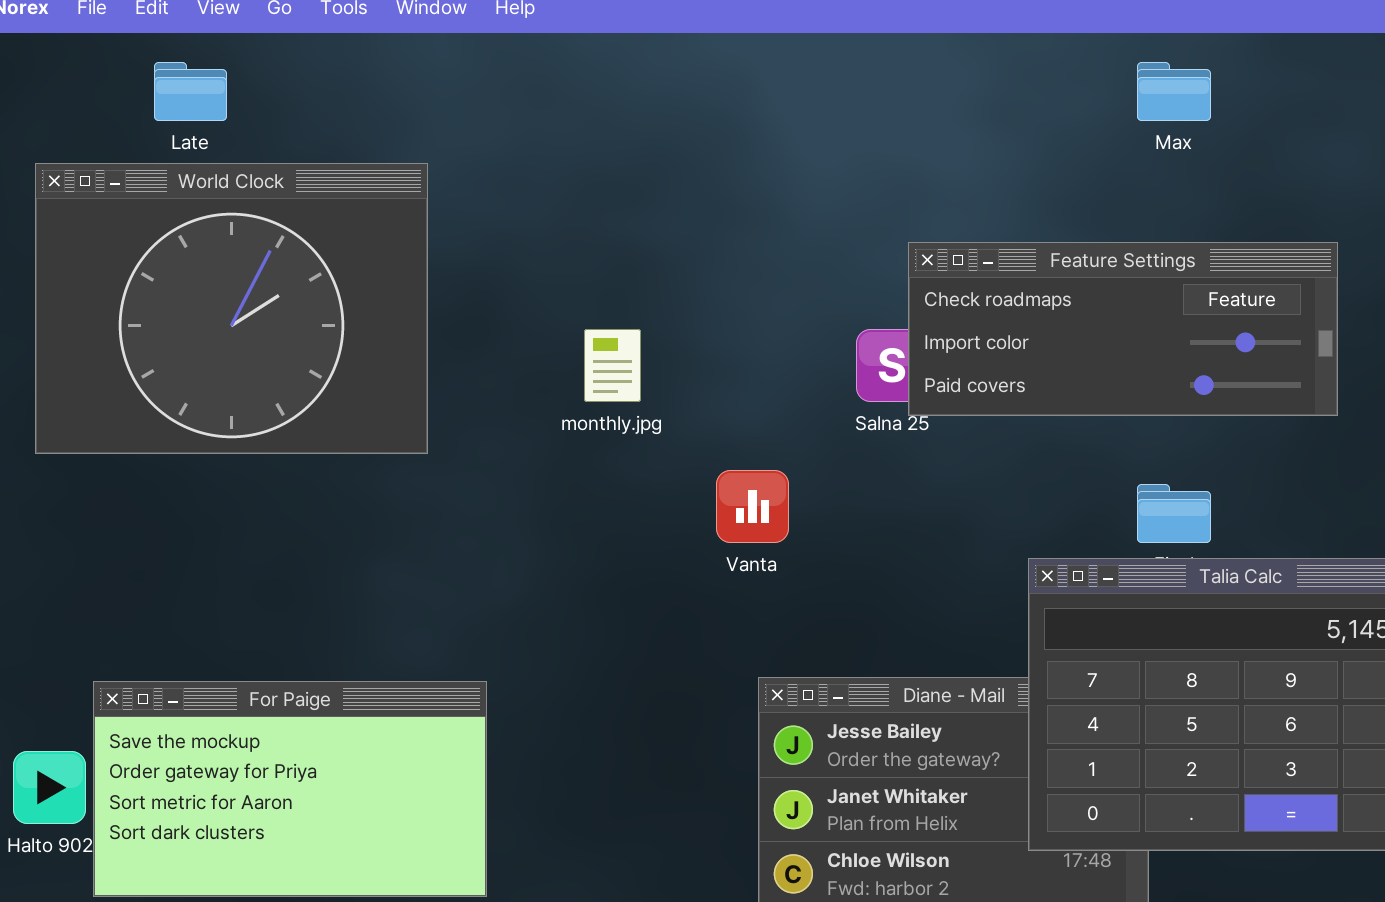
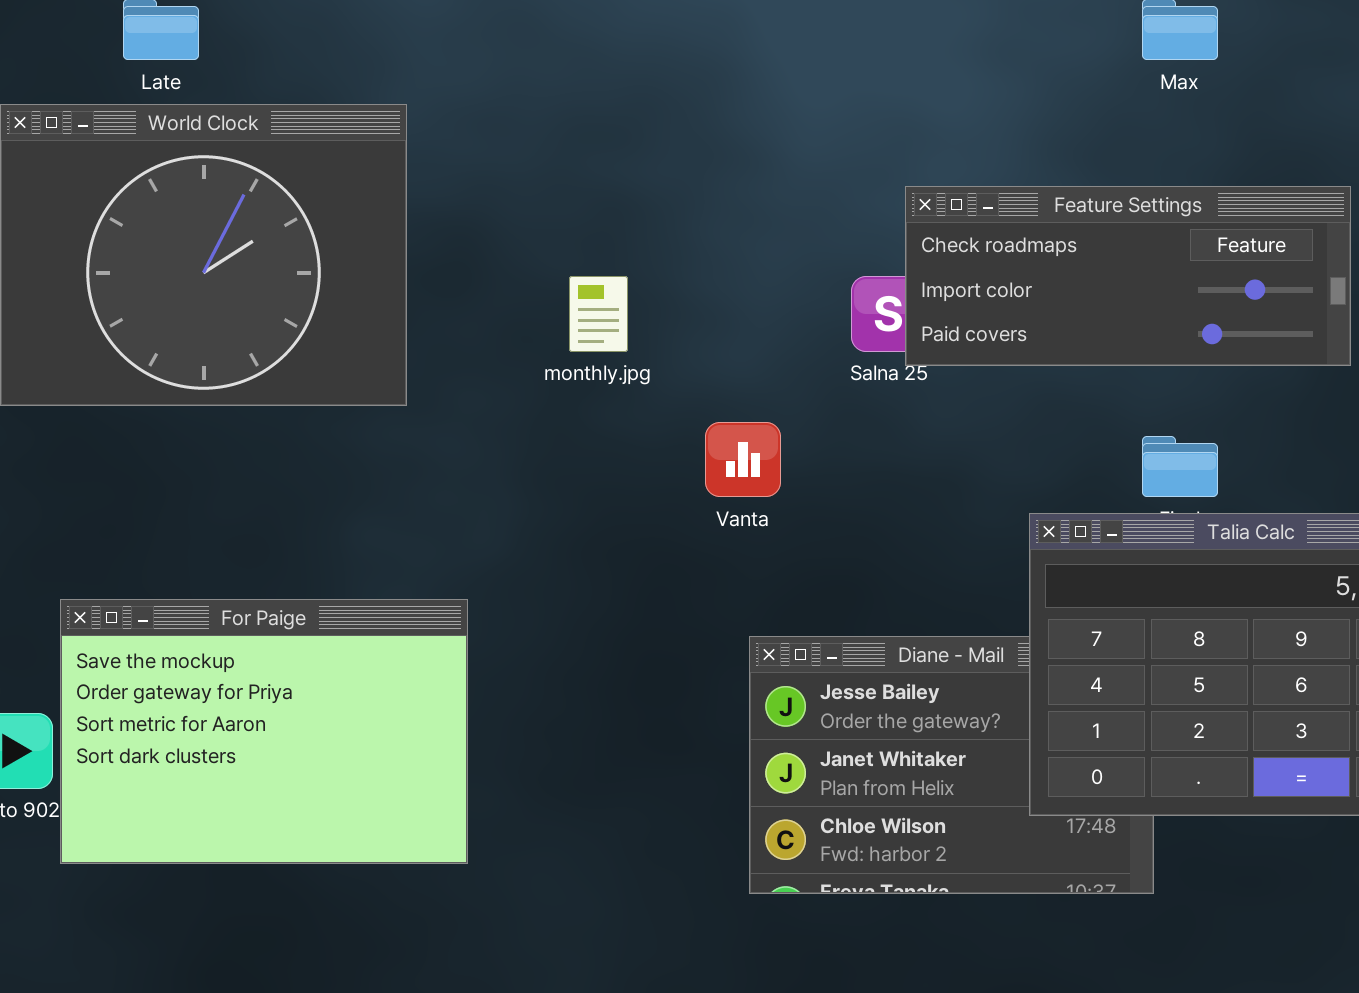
For Paige: [93,681,487,897] -> [60,599,468,864], resized

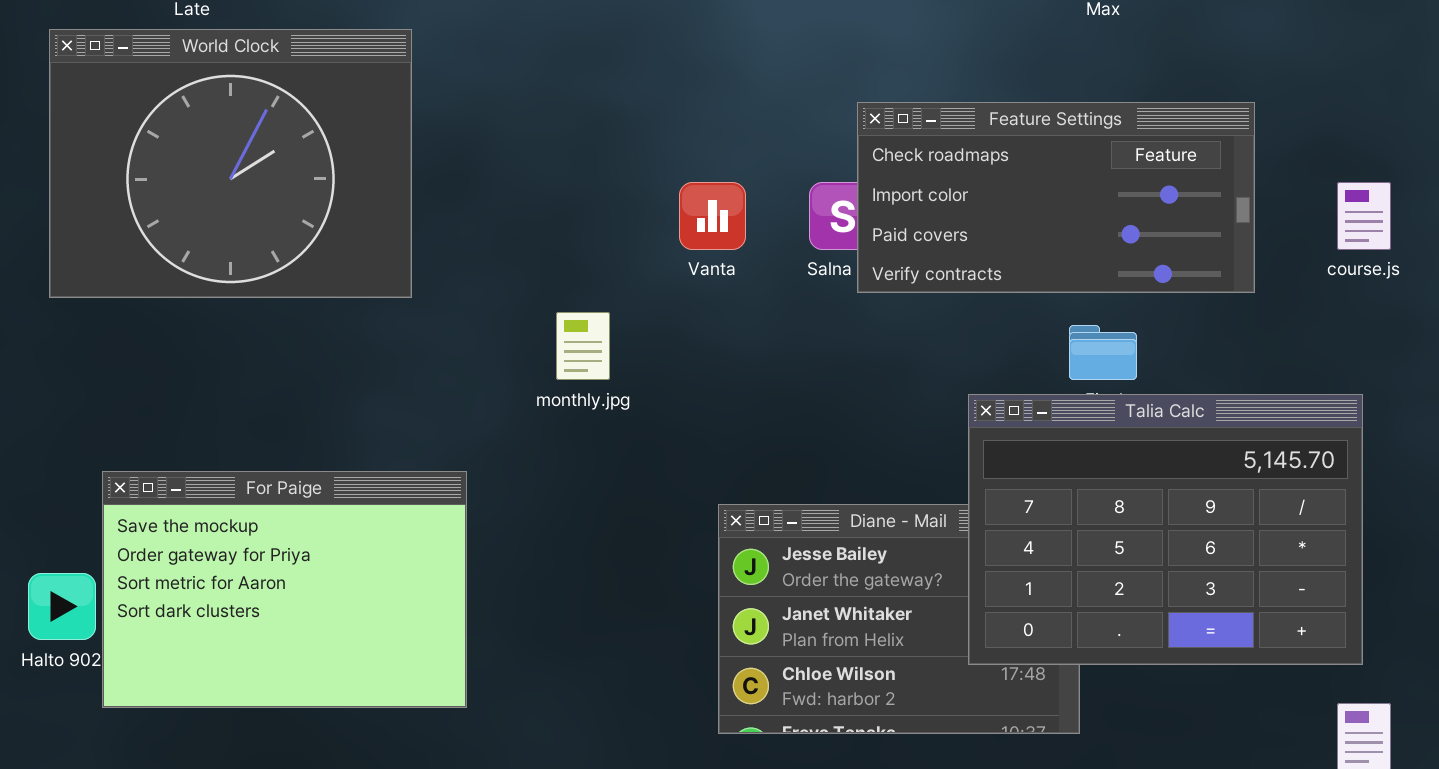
Feature Settings: [905,186,1351,366] -> [857,102,1255,293], resized
monthly.jpg: [569,276,628,352] -> [556,312,610,380], moved
Vanta: [705,422,781,497] -> [679,182,746,250], moved

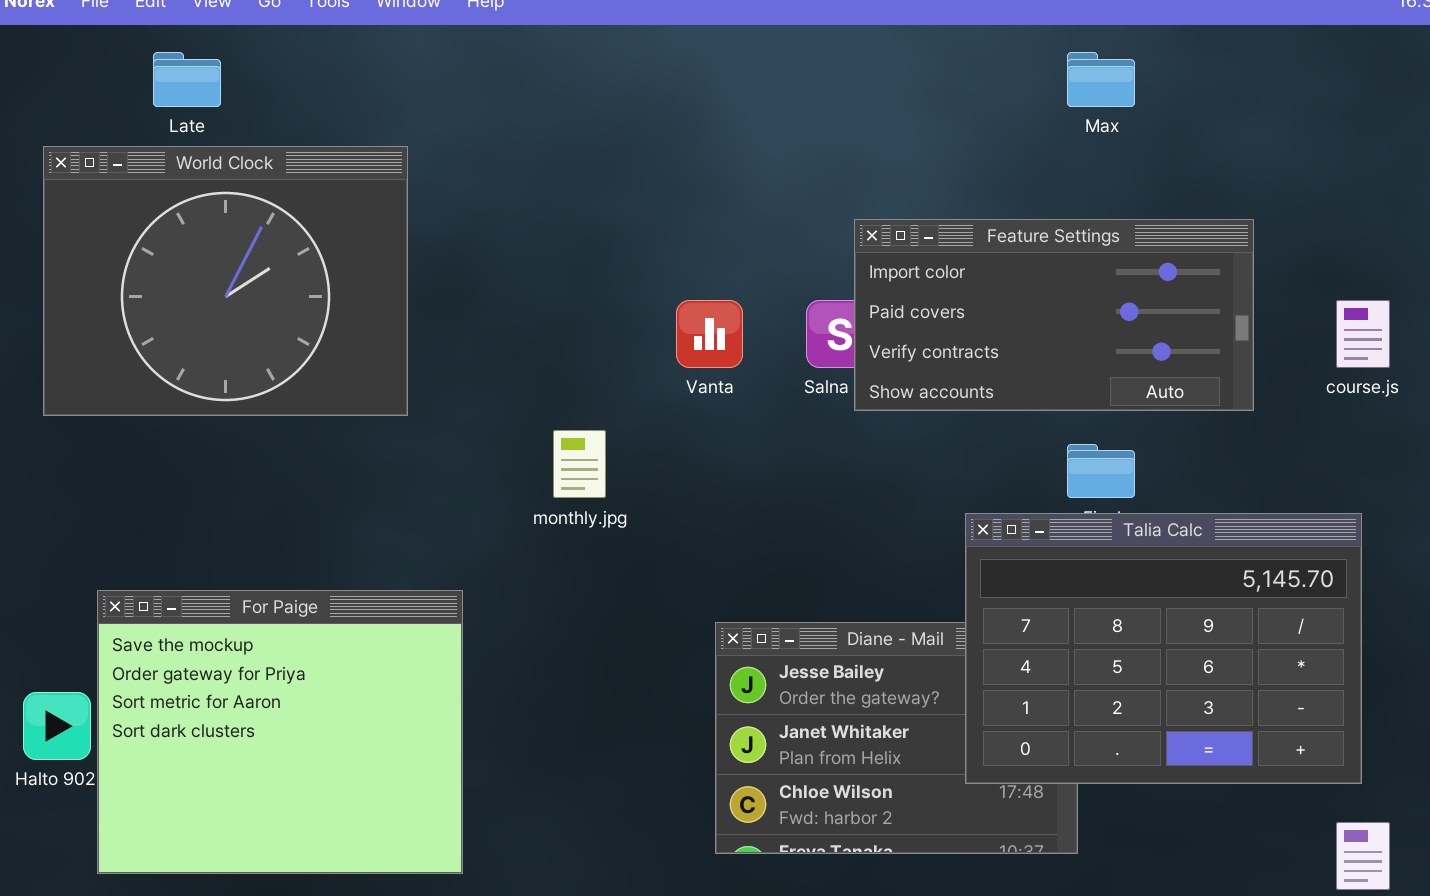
Feature Settings: [857,102,1255,293] -> [854,219,1254,411], scrolled down 1 row
For Paige: [102,471,467,708] -> [97,590,463,874], resized

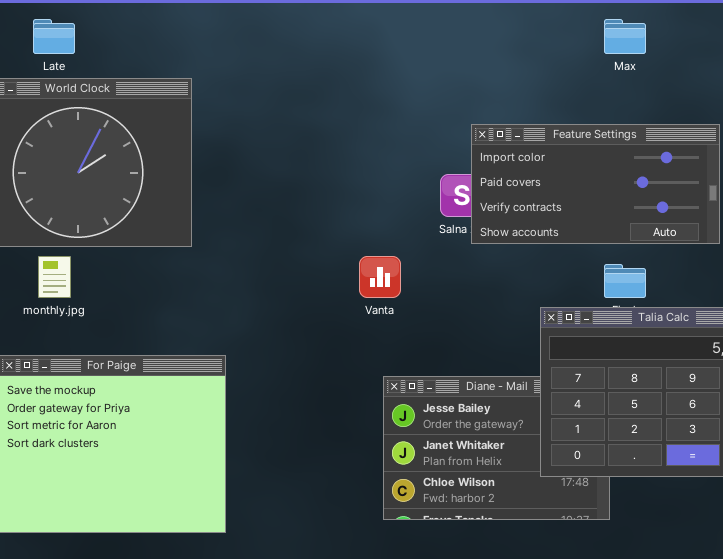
Vanta: [676,300,743,368] -> [359,256,401,298], moved
monthly.jpg: [553,430,606,498] -> [38,256,71,298], moved

